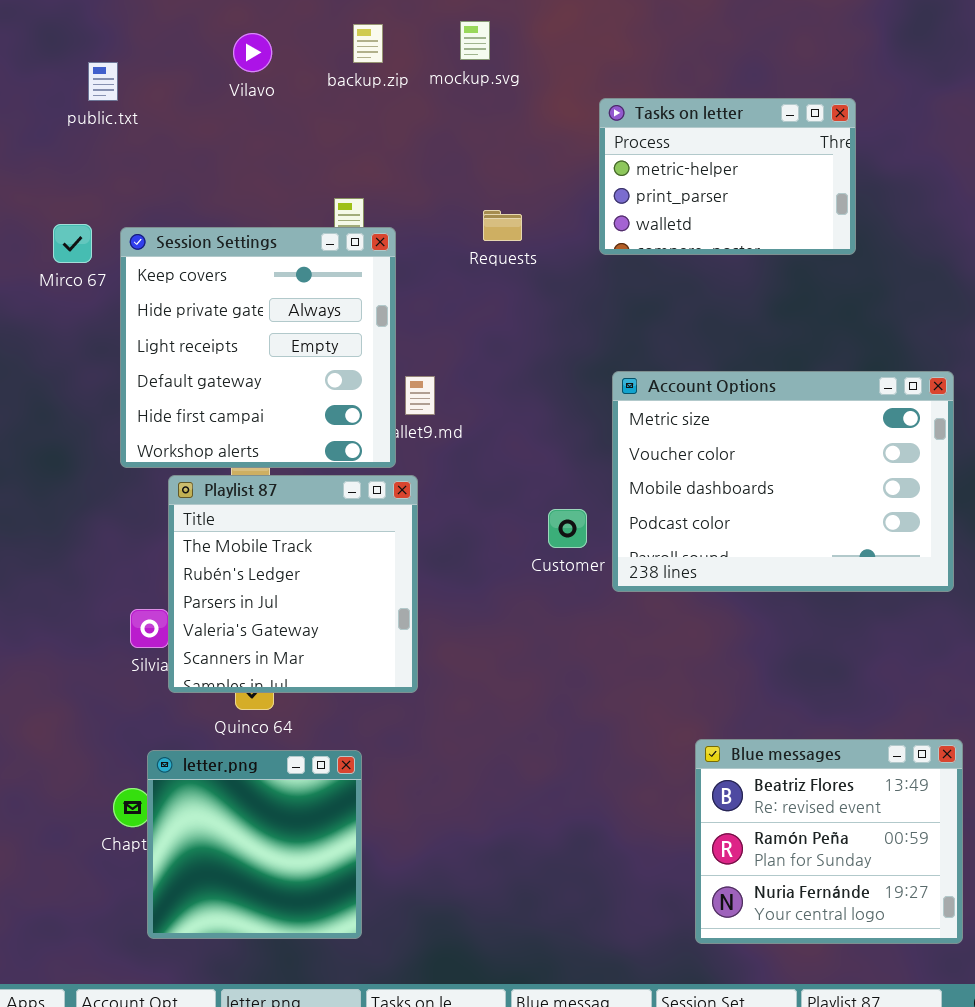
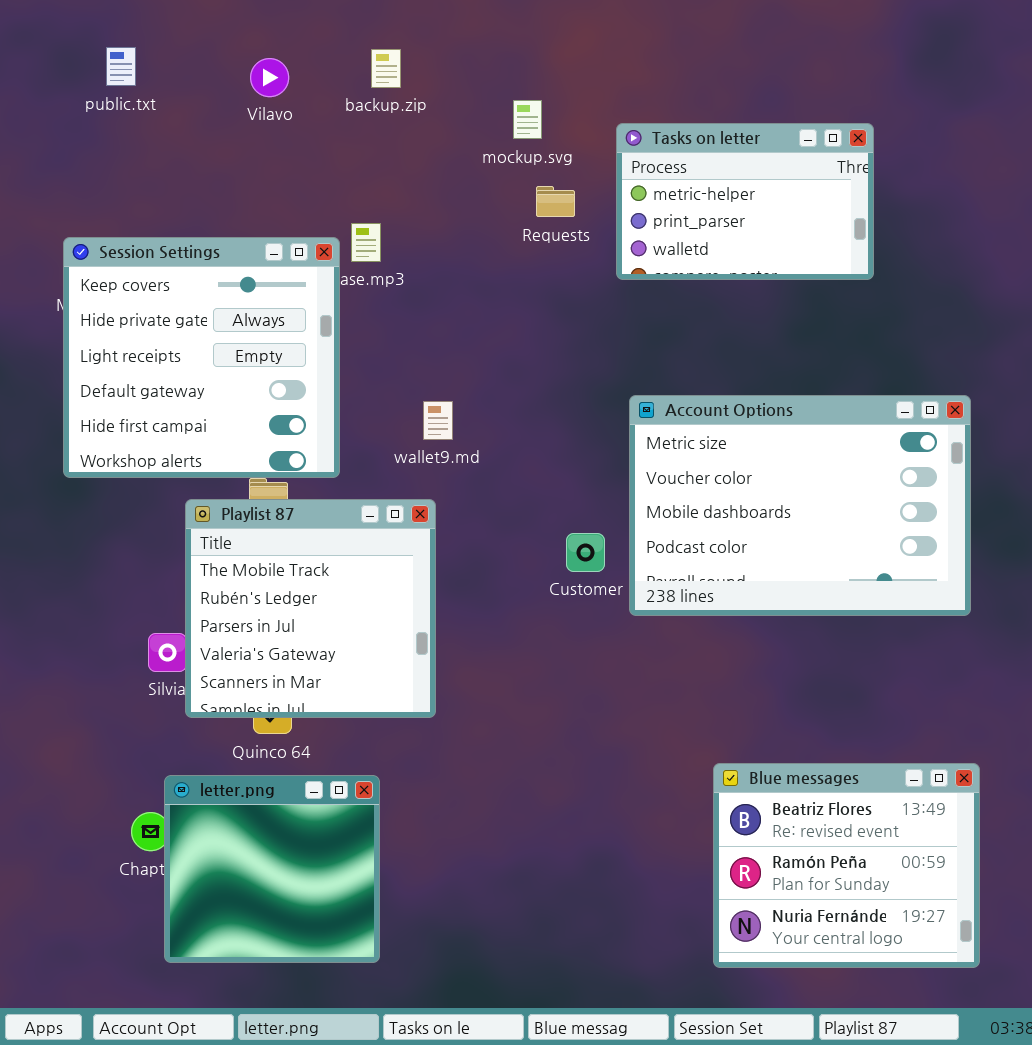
mockup.svg: [460,21,490,60] -> [513,100,542,139], moved
public.txt: [88,62,118,101] -> [106,47,136,86], moved
Requests: [483,210,522,241] -> [536,186,575,217], moved
Session Settings: [120,227,396,468] -> [63,237,340,478], moved

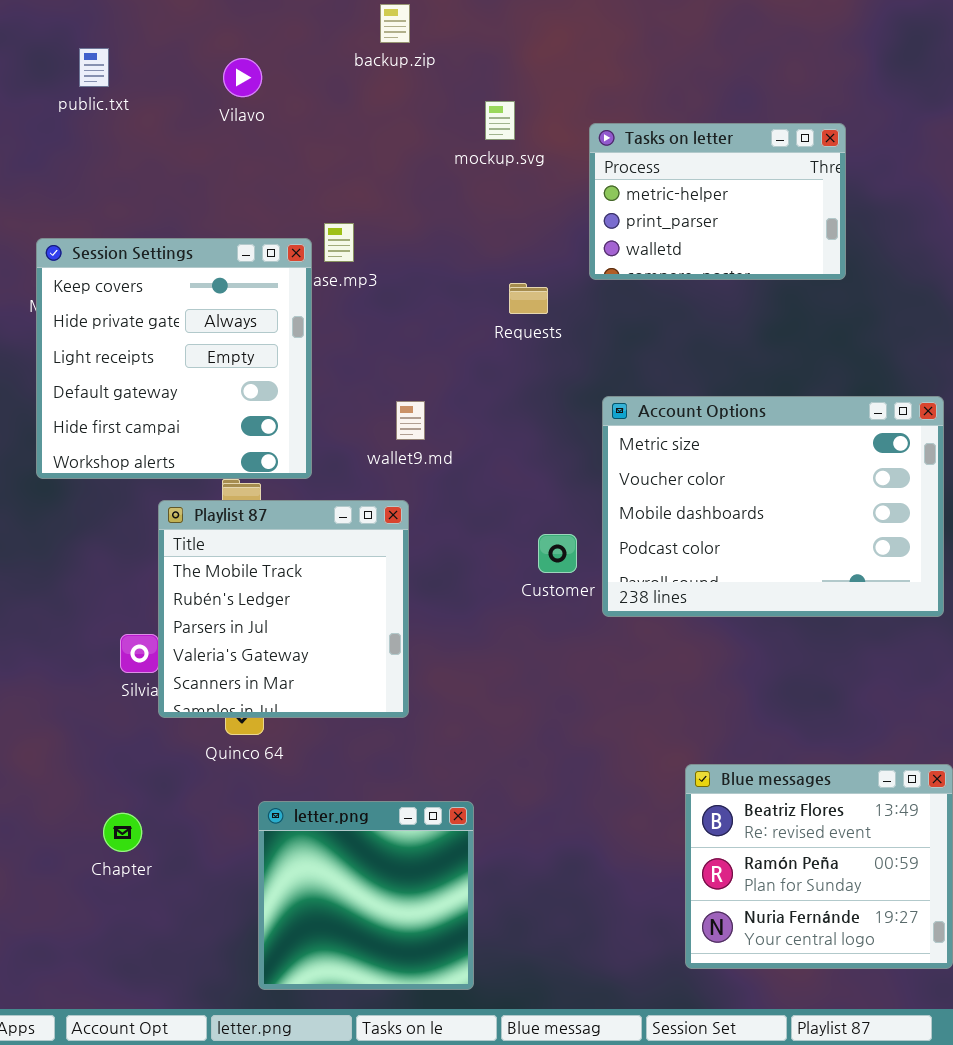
backup.zip: [371,49,401,88] -> [380,4,410,43], moved
Requests: [536,186,575,217] -> [509,283,548,314], moved
letter.png: [164,775,380,963] -> [258,801,474,990], moved

